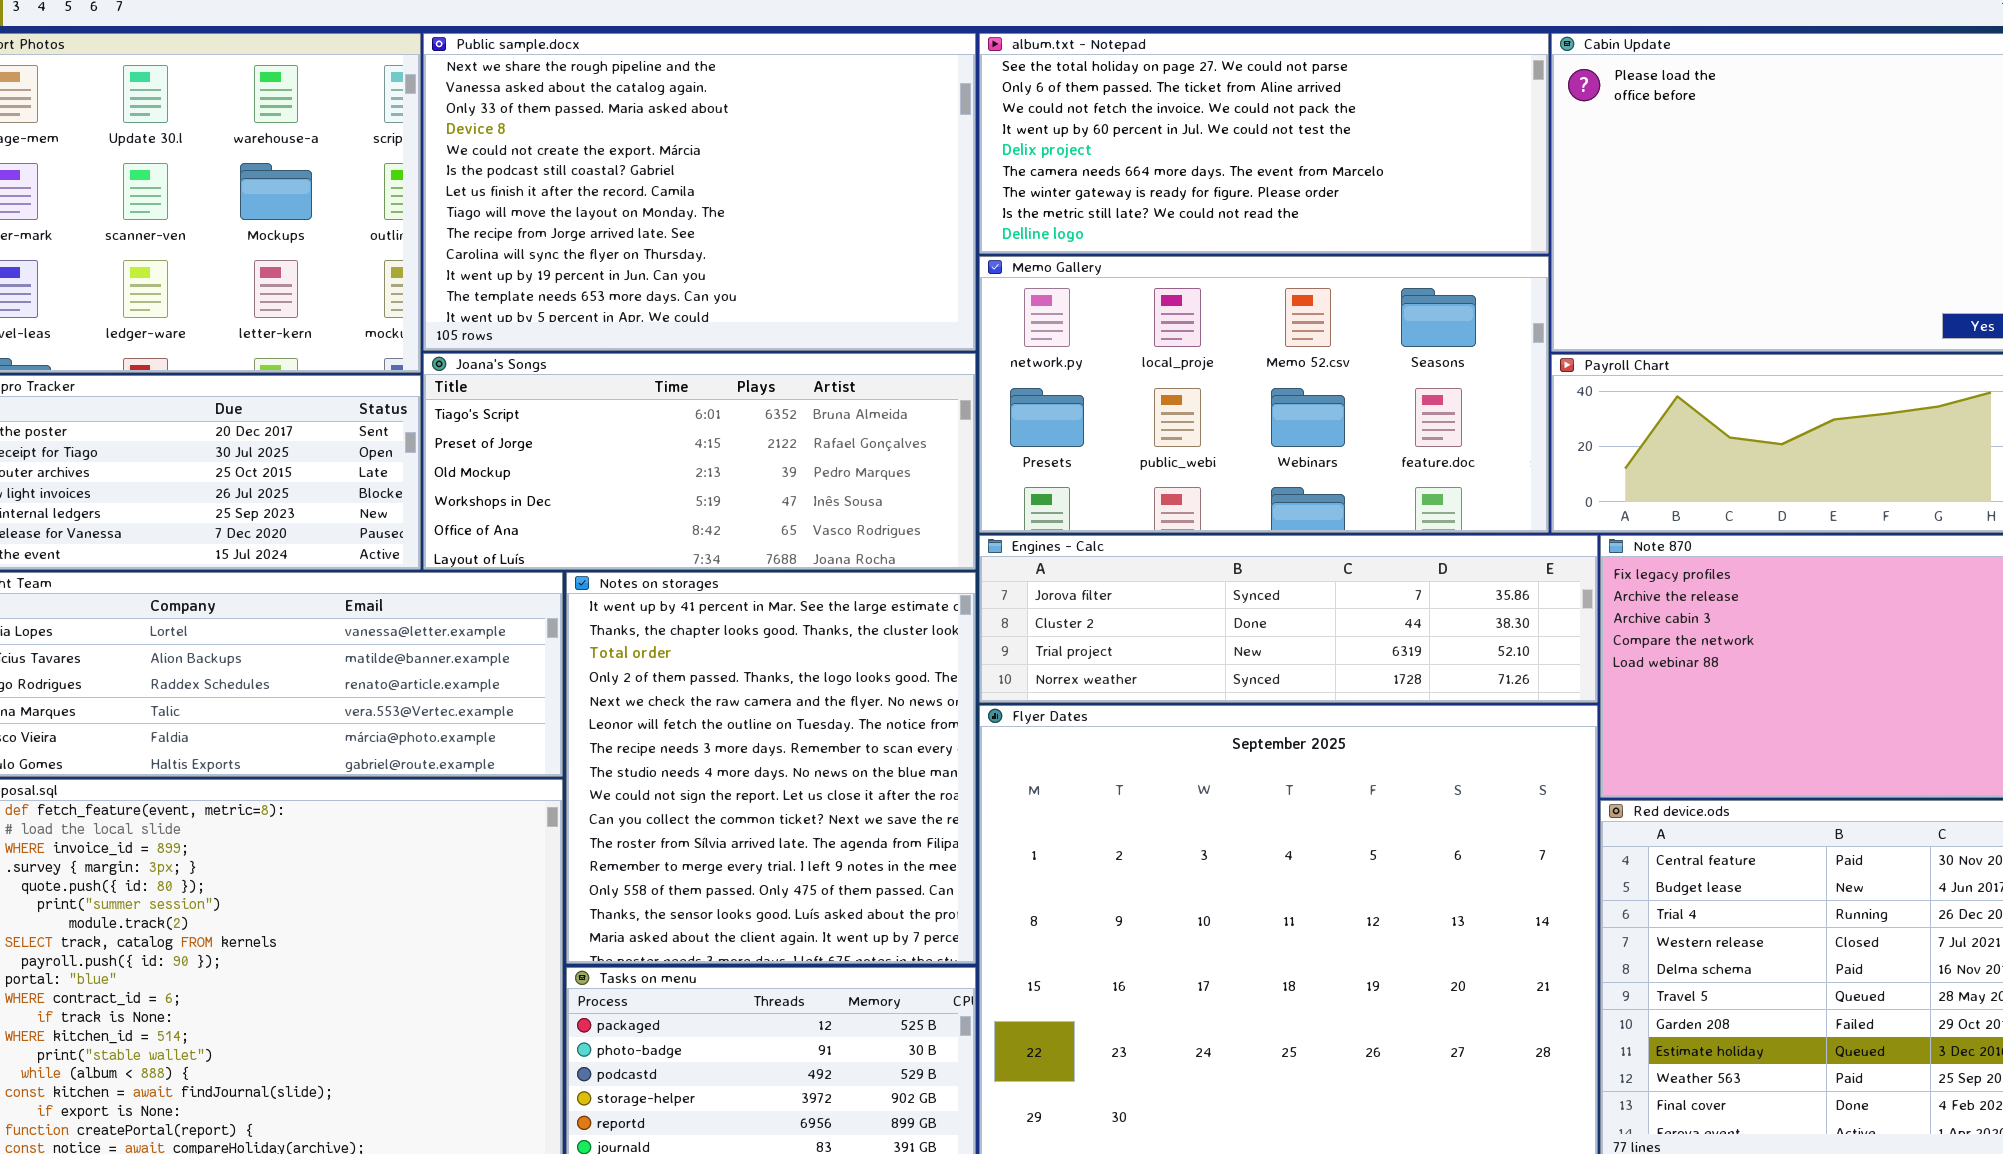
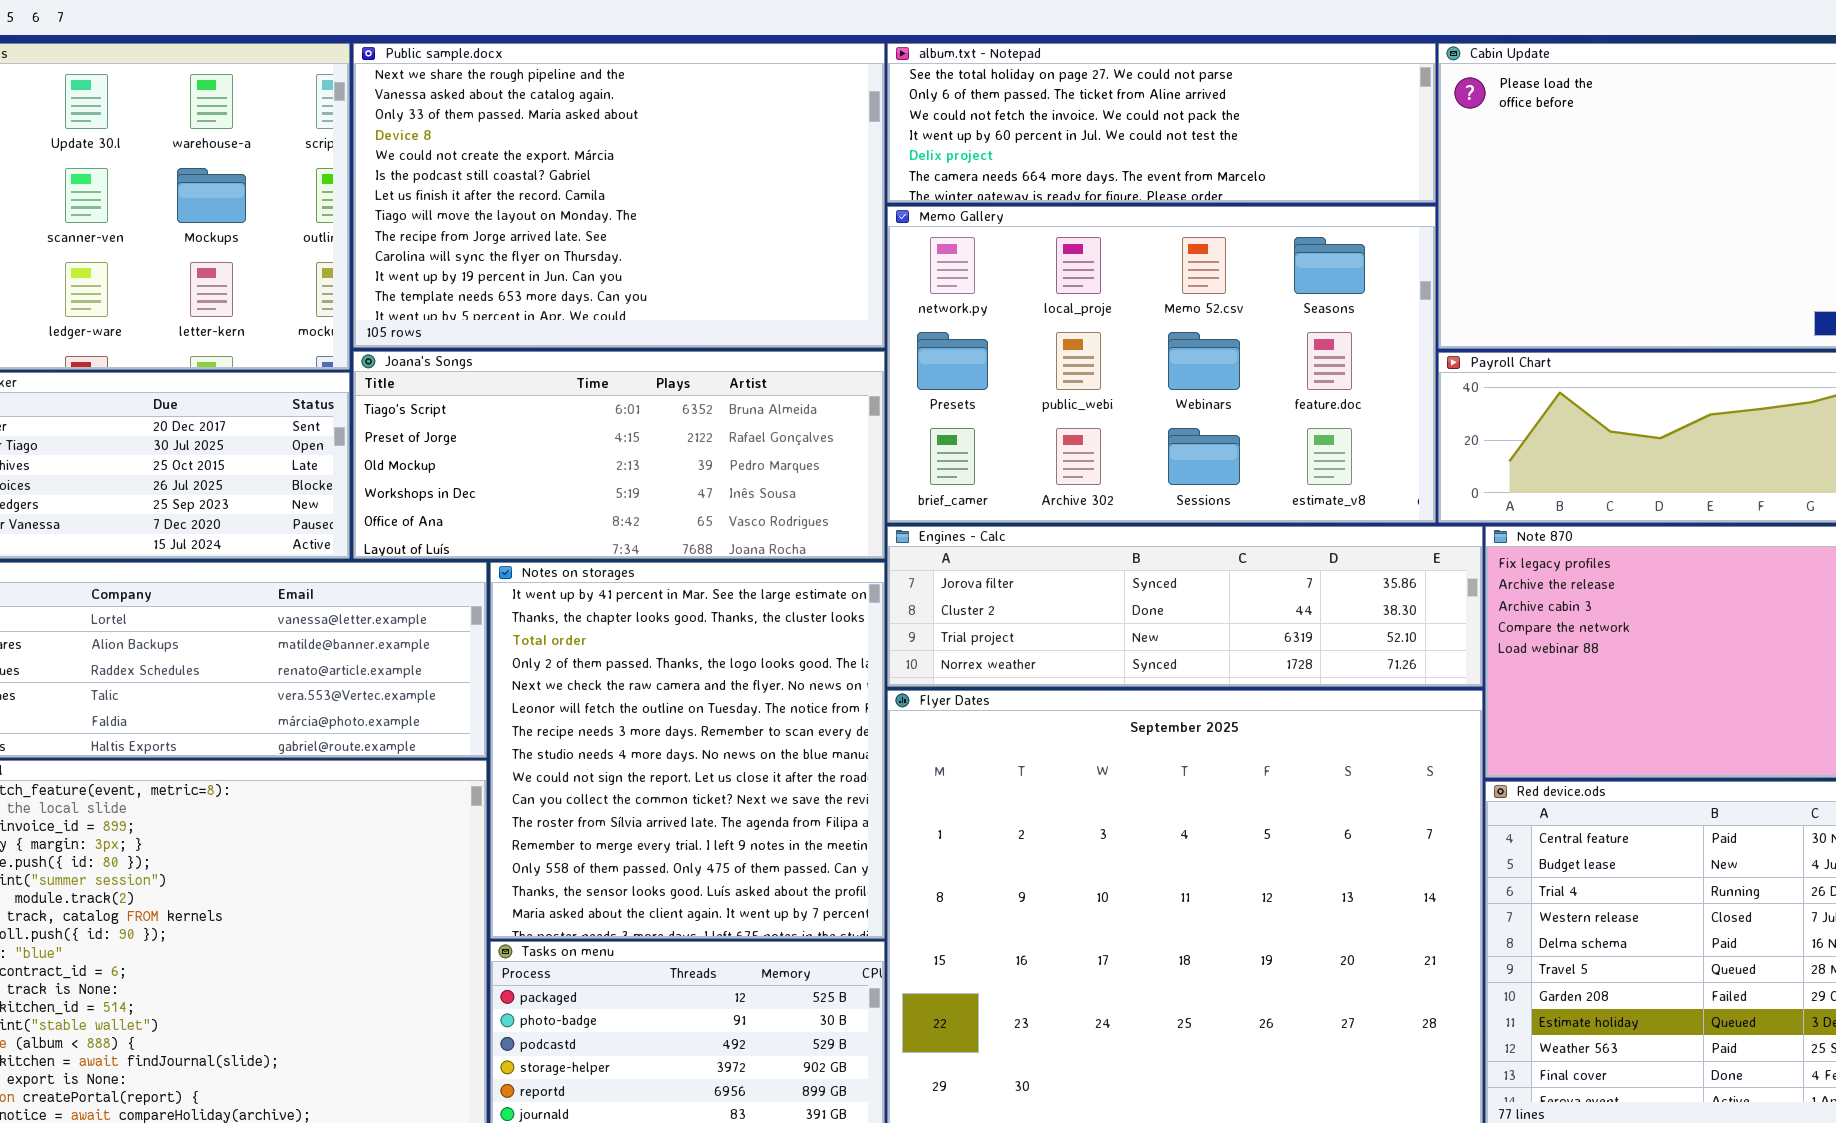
album.txt - Notepad: [979,33,1549,254] -> [887,43,1436,203], resized
Memo Gallery: [979,256,1549,533] -> [887,206,1436,523], resized

